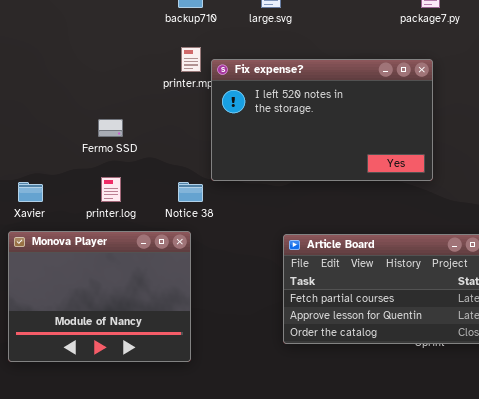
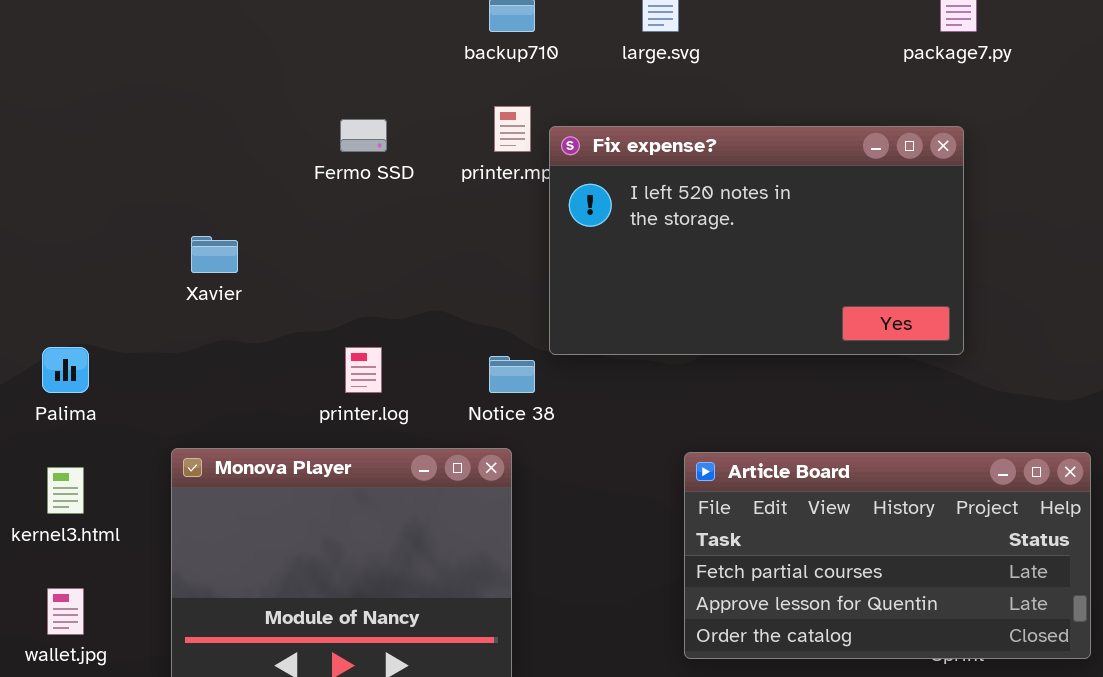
Fermo SSD: [98,119,123,137] -> [340,119,387,152], moved
Xavier: [18,182,43,202] -> [191,236,238,273], moved

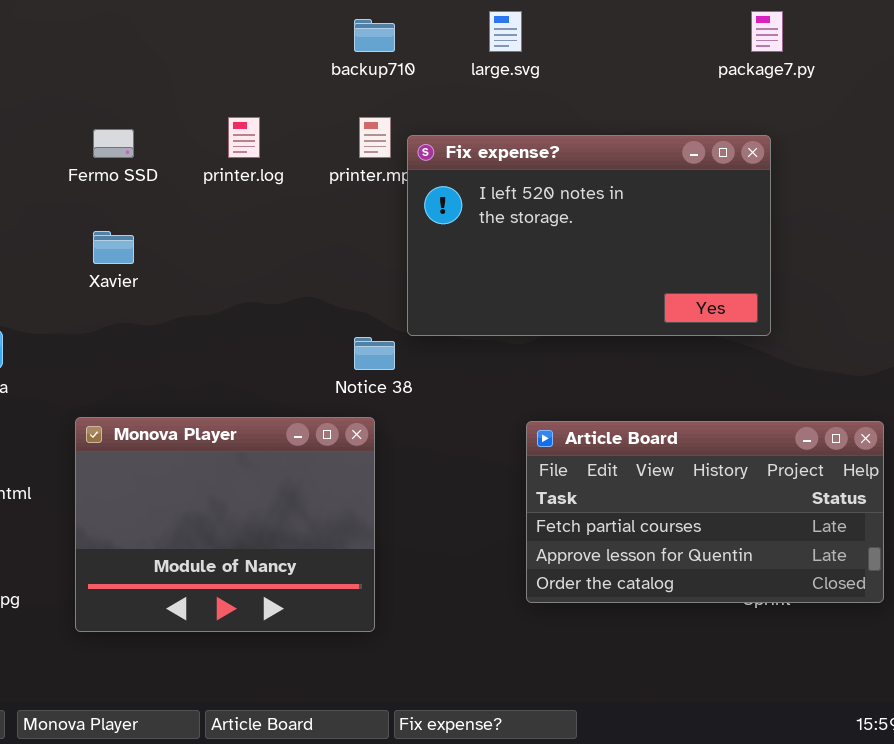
Fermo SSD: [340,119,387,152] -> [93,129,134,158], moved
printer.log: [345,347,382,393] -> [228,117,260,158], moved

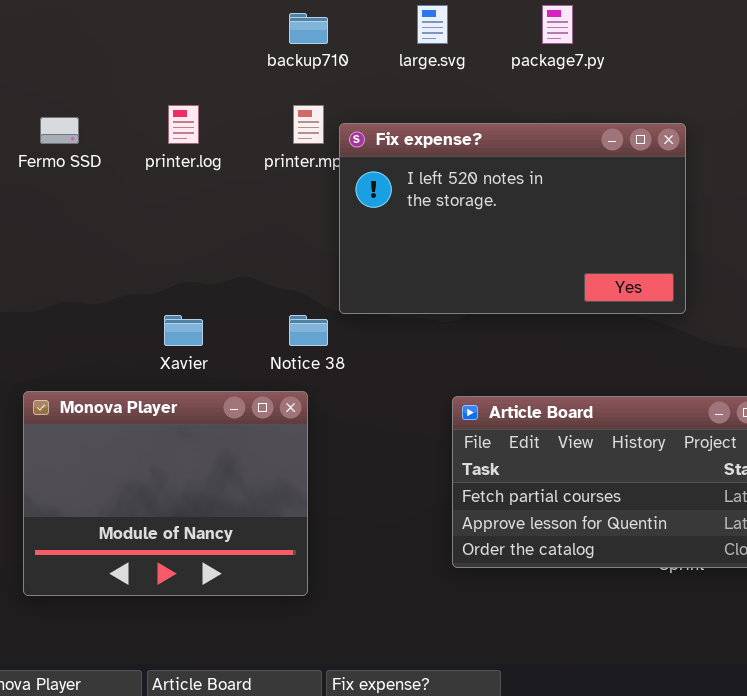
package7.py: [751,11,783,52] -> [542,5,573,44], moved
Xavier: [93,231,134,264] -> [164,315,203,346], moved

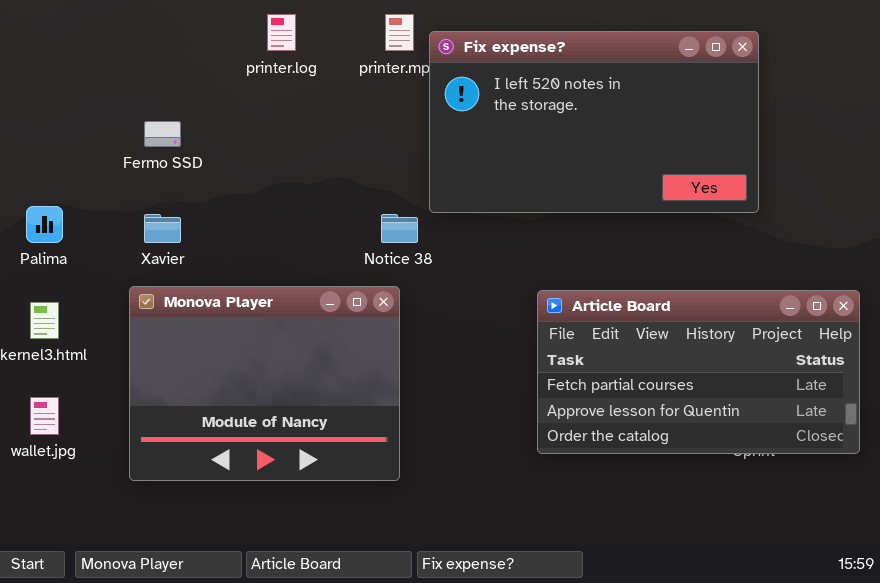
Fermo SSD: [40,117,79,144] -> [144,121,181,147], moved
Xavier: [164,315,203,346] -> [144,214,181,243], moved

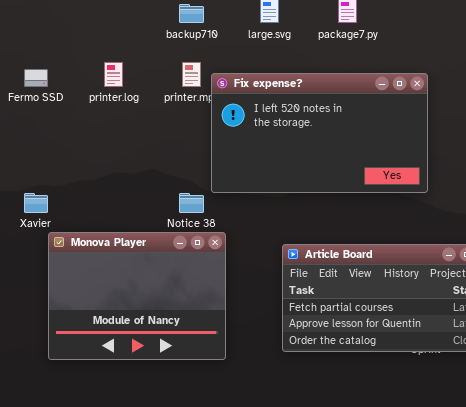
Fermo SSD: [144,121,181,147] -> [24,69,48,87], moved
Monova Player: [129,286,400,481] -> [48,232,226,360], moved

